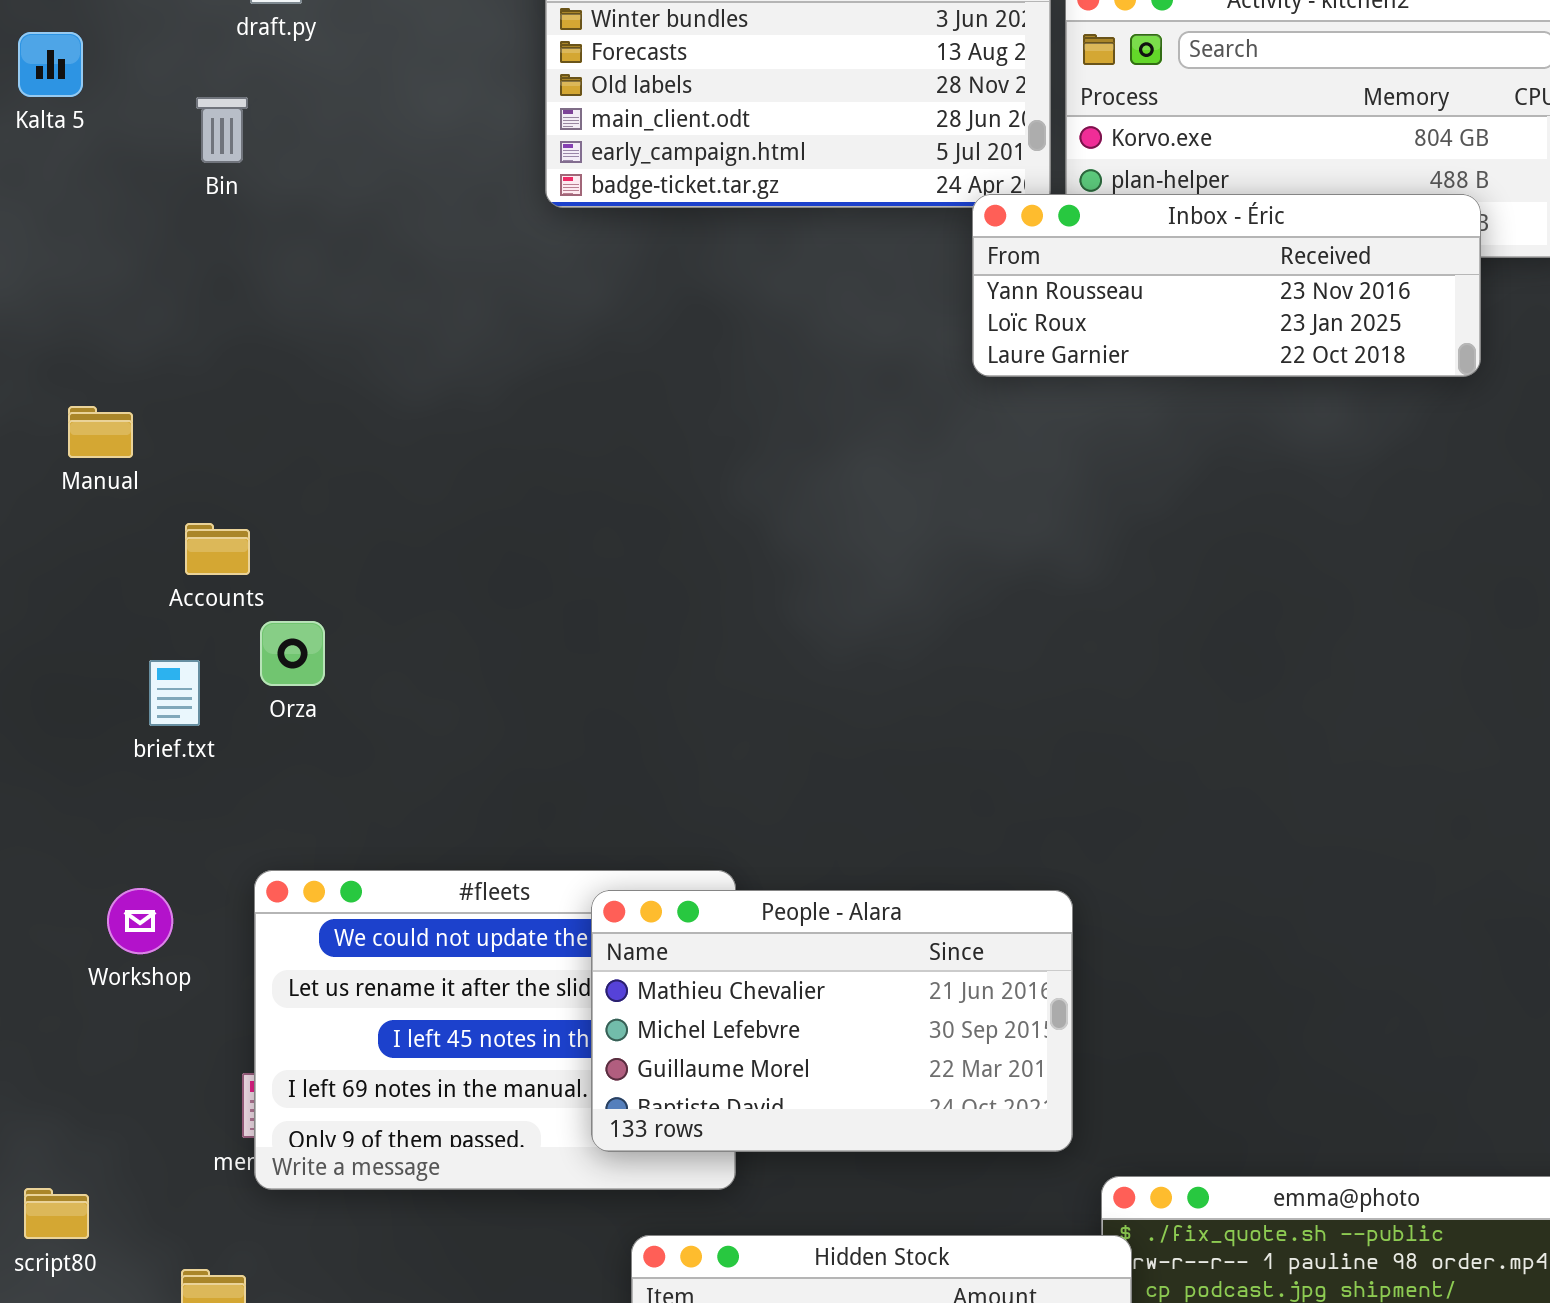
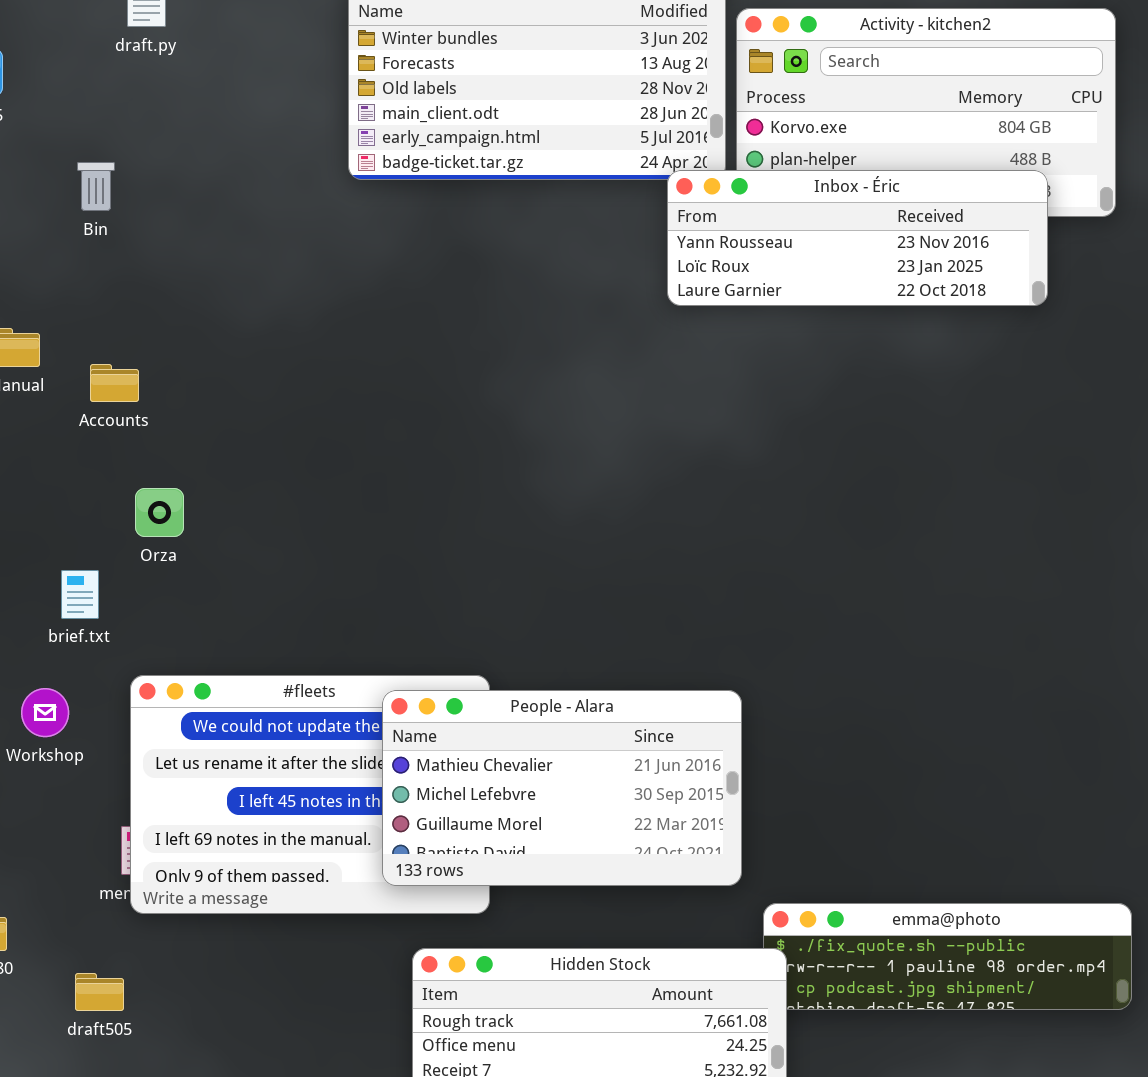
Bin: [196,97,248,163] -> [77,162,115,211], moved
Accounts: [185,523,250,575] -> [90,364,139,402], moved
brief.txt: [149,660,200,726] -> [61,570,99,619], moved

